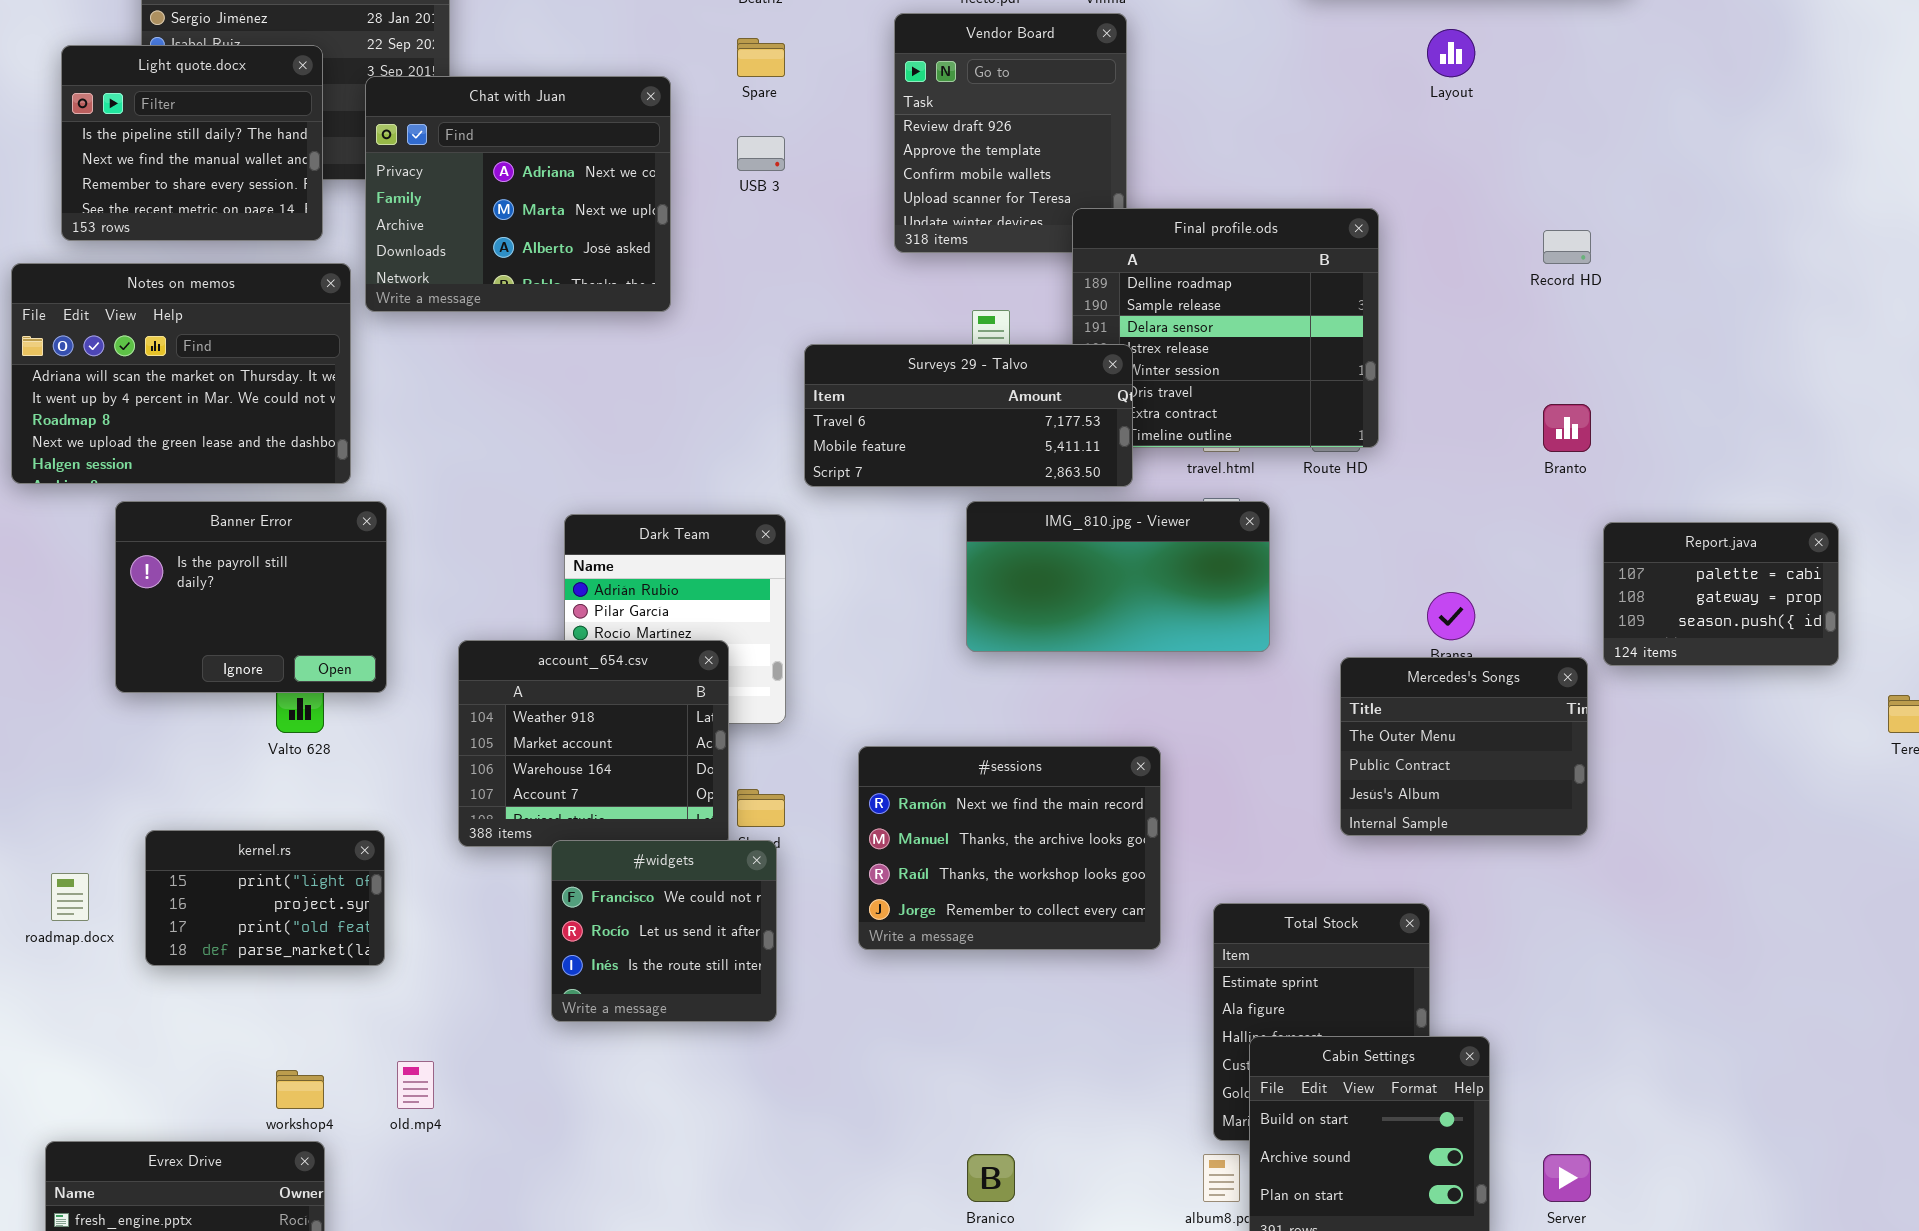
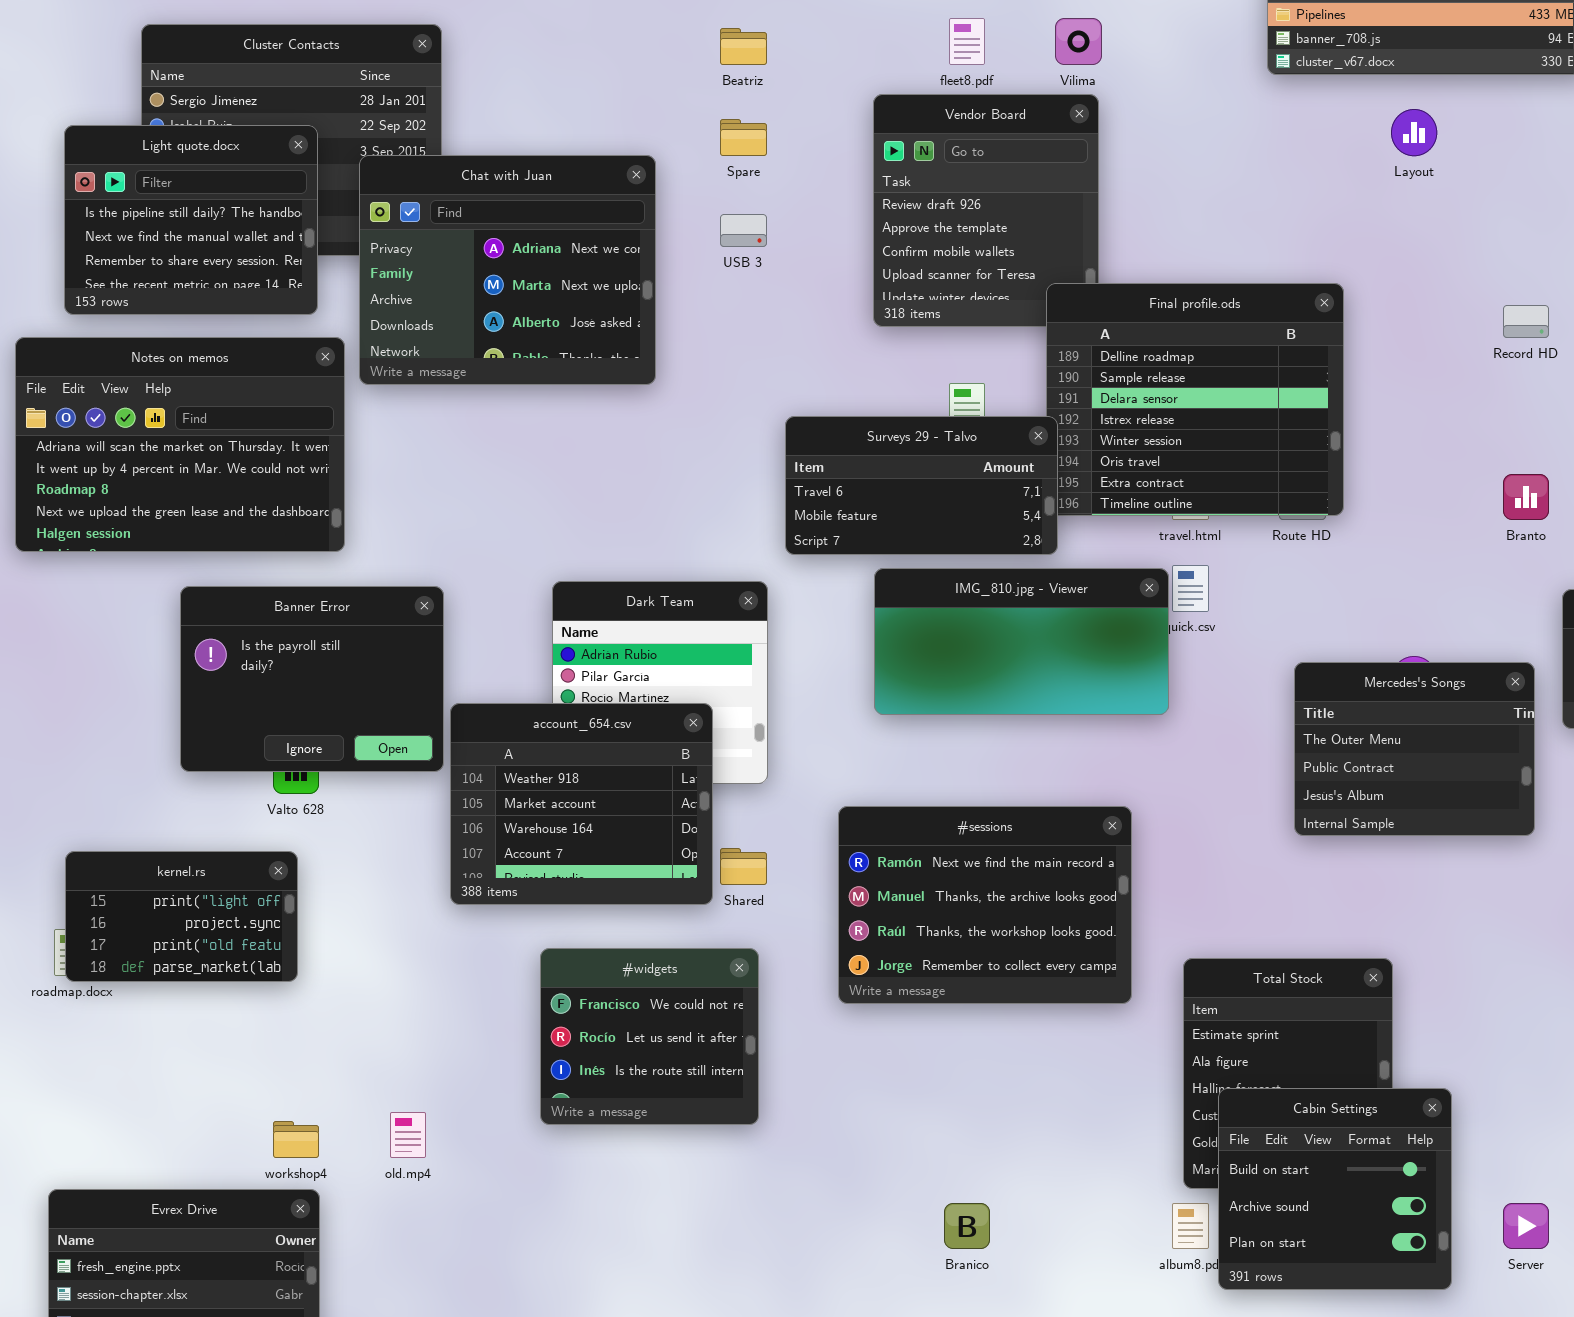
Surveys 29 - Talvo: [804,344,1133,487] -> [785,416,1058,555], resized
Banner Error: [115,501,387,693] -> [180,586,444,772], moved
IMG_810.jpg - Viewer: [966,501,1270,652] -> [874,568,1169,715], moved
Mercedes's Songs: [1340,657,1588,836] -> [1294,662,1535,836], moved
kernel.rs: [145,830,385,966] -> [65,851,298,982], moved
#widgets: [551,840,777,1022] -> [540,948,759,1125], moved

